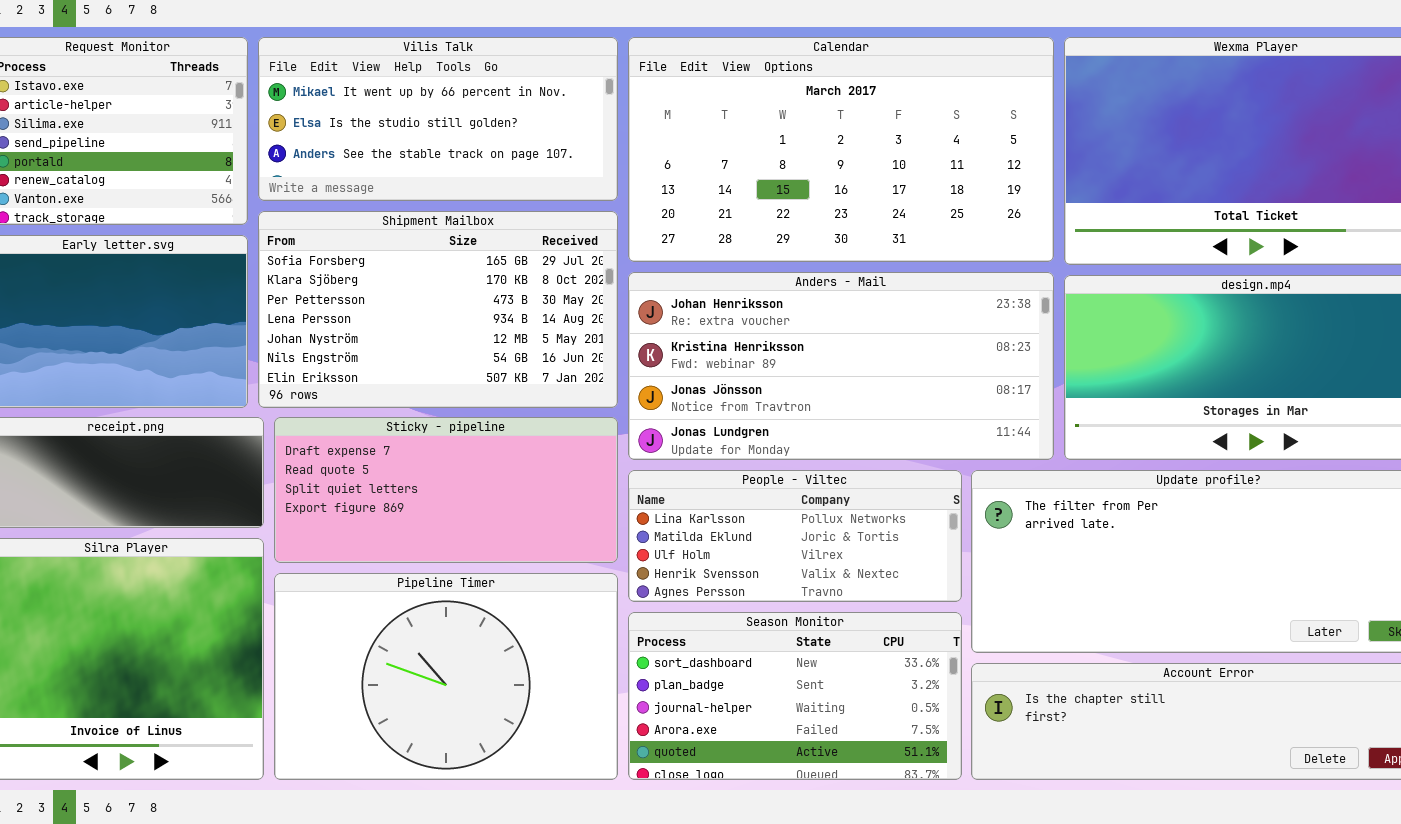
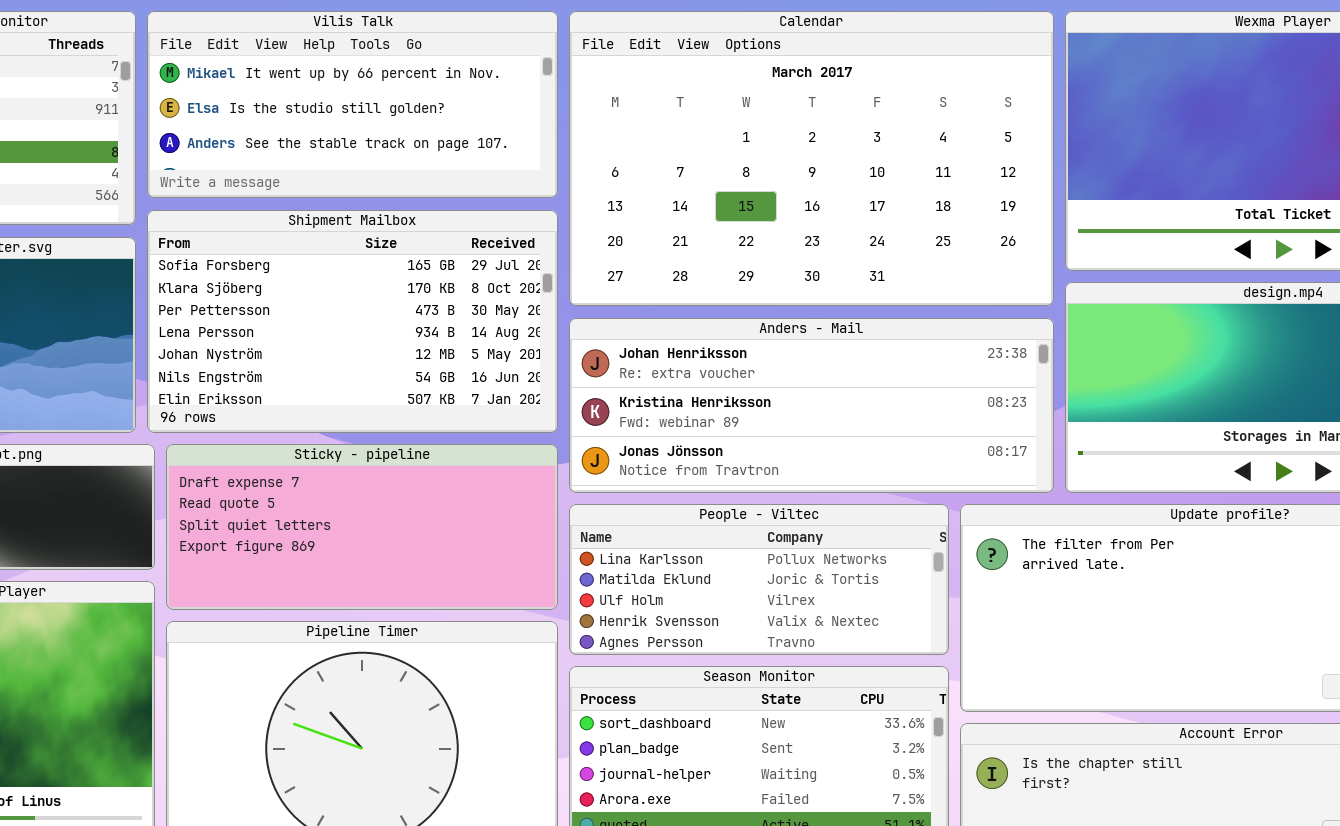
Calendar: [628,37,1054,262] -> [569,11,1054,306], resized
Anders - Mail: [628,272,1054,460] -> [569,318,1054,493], resized

